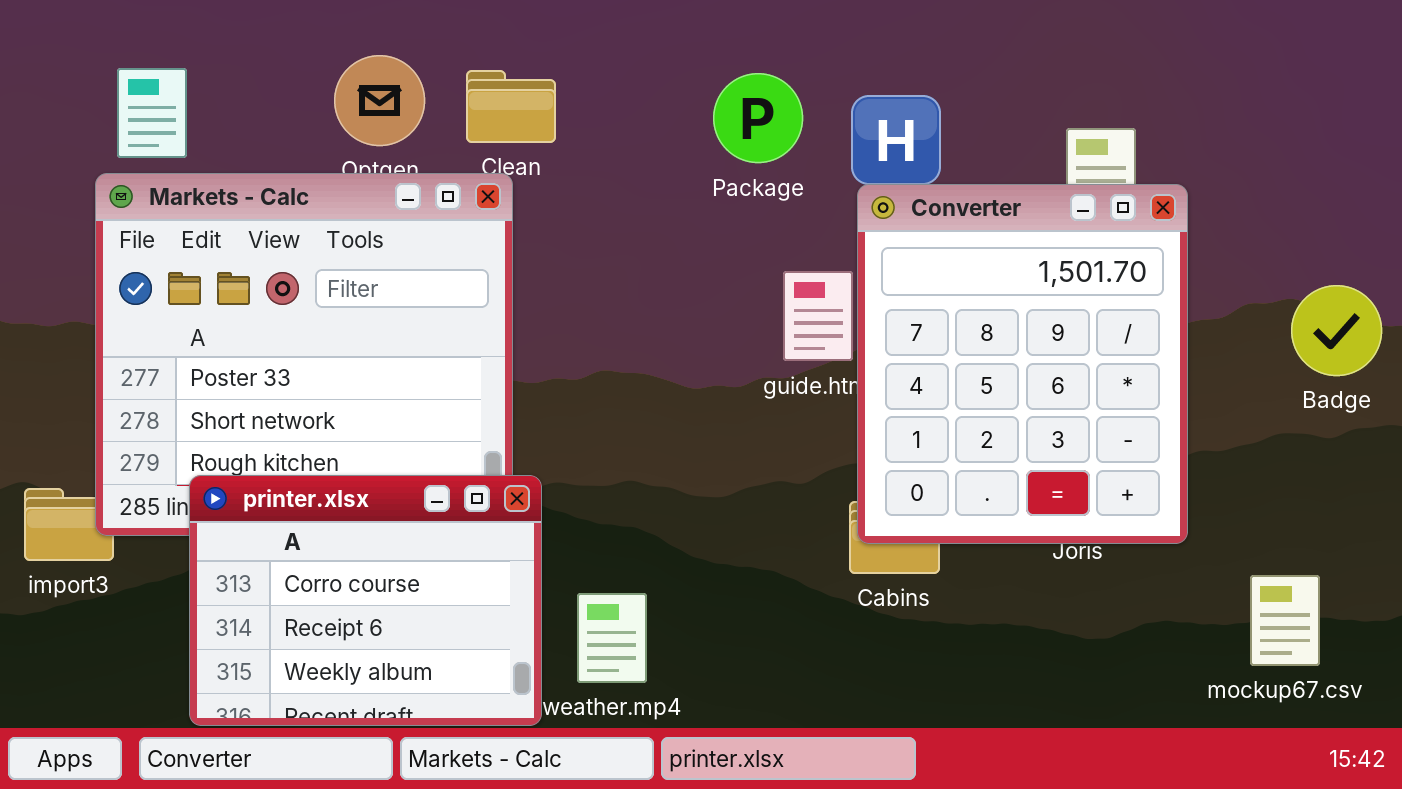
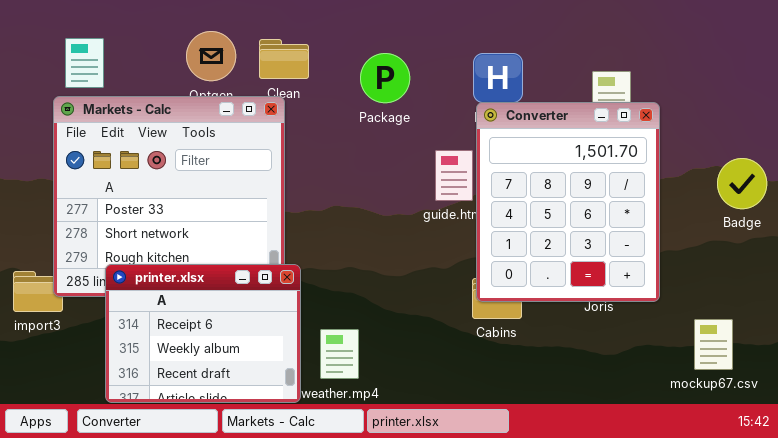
Package: [713,73,803,163] -> [360,53,410,103], moved
printer.xlsx: [189,475,542,726] -> [105,264,301,403], scrolled down 1 row

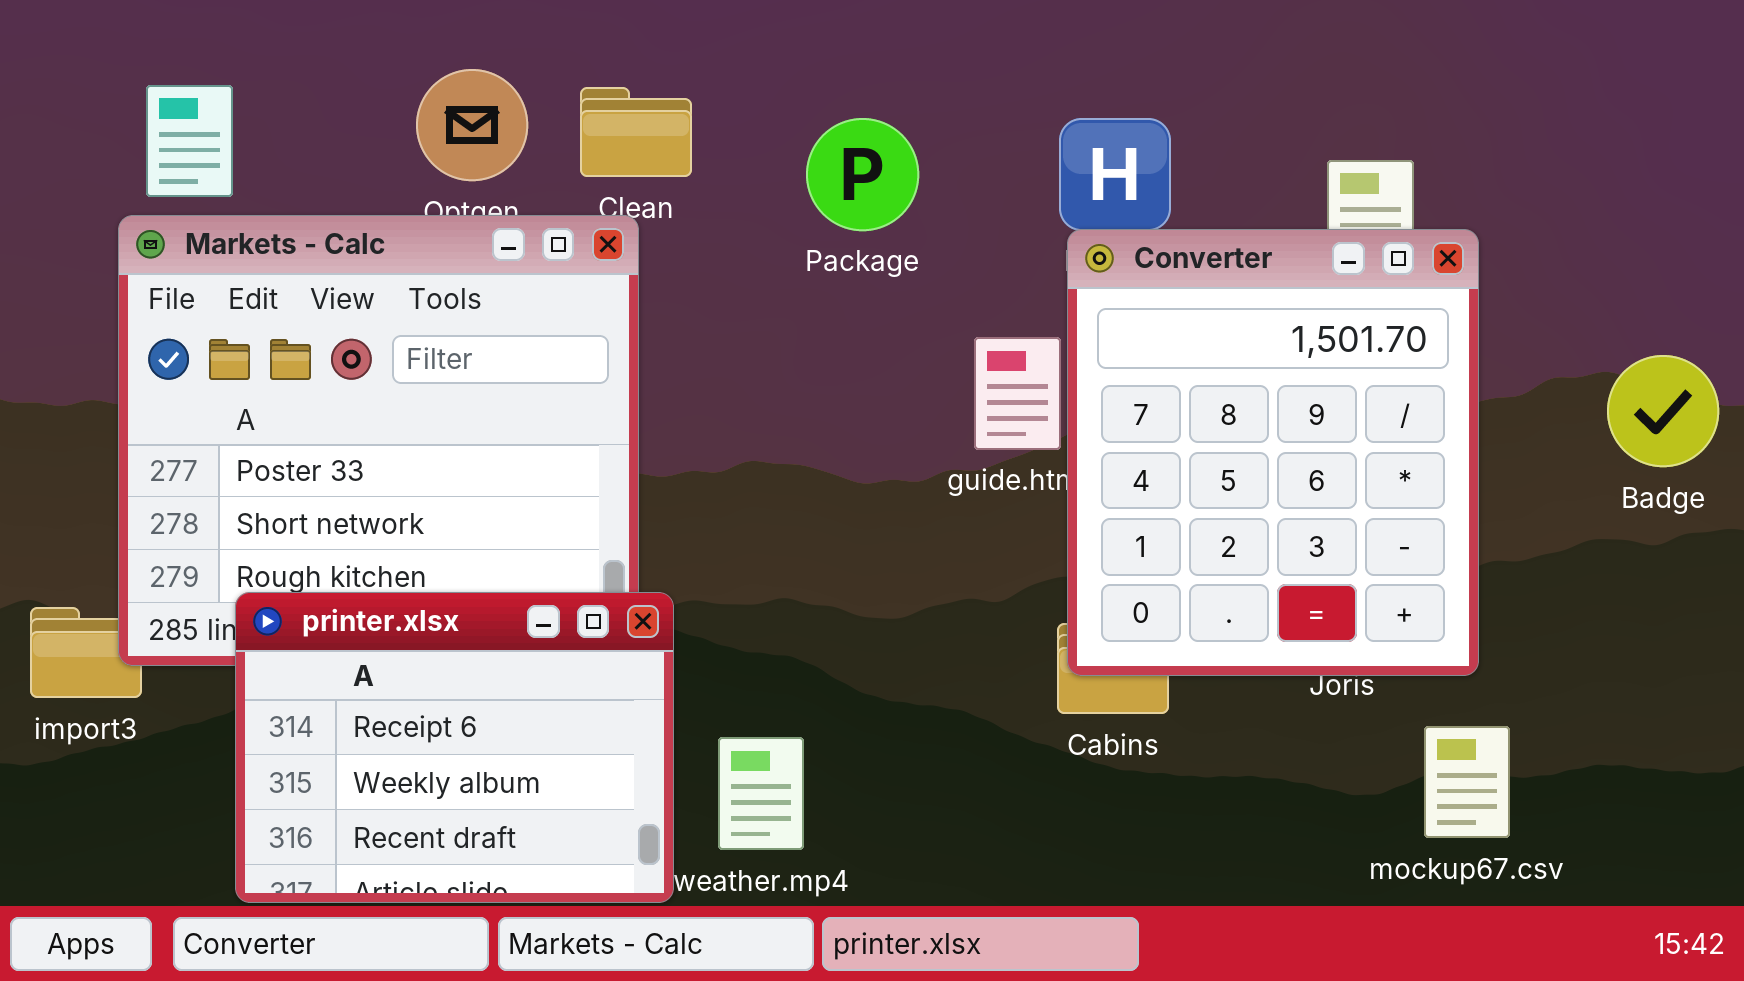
mockup67.csv: [694,319,733,370] -> [1424,726,1510,838], moved

